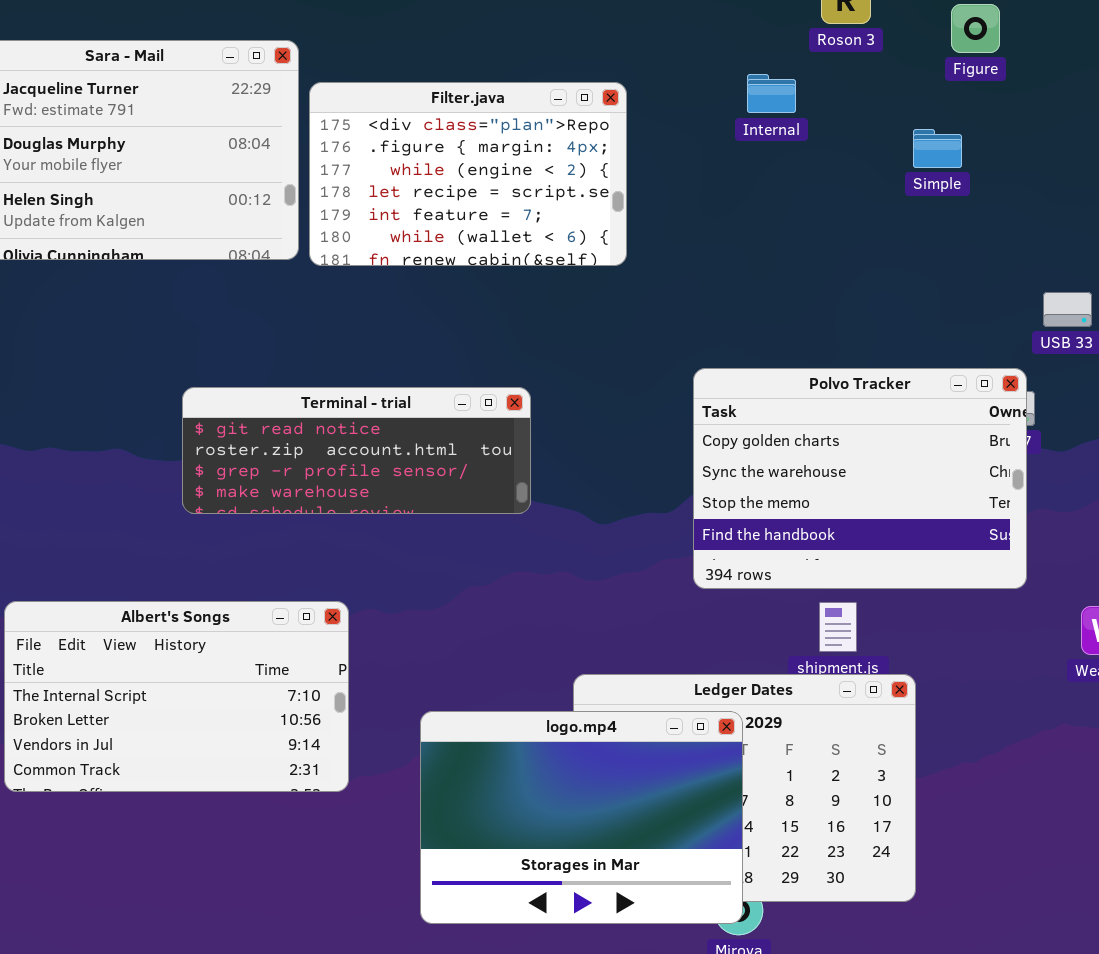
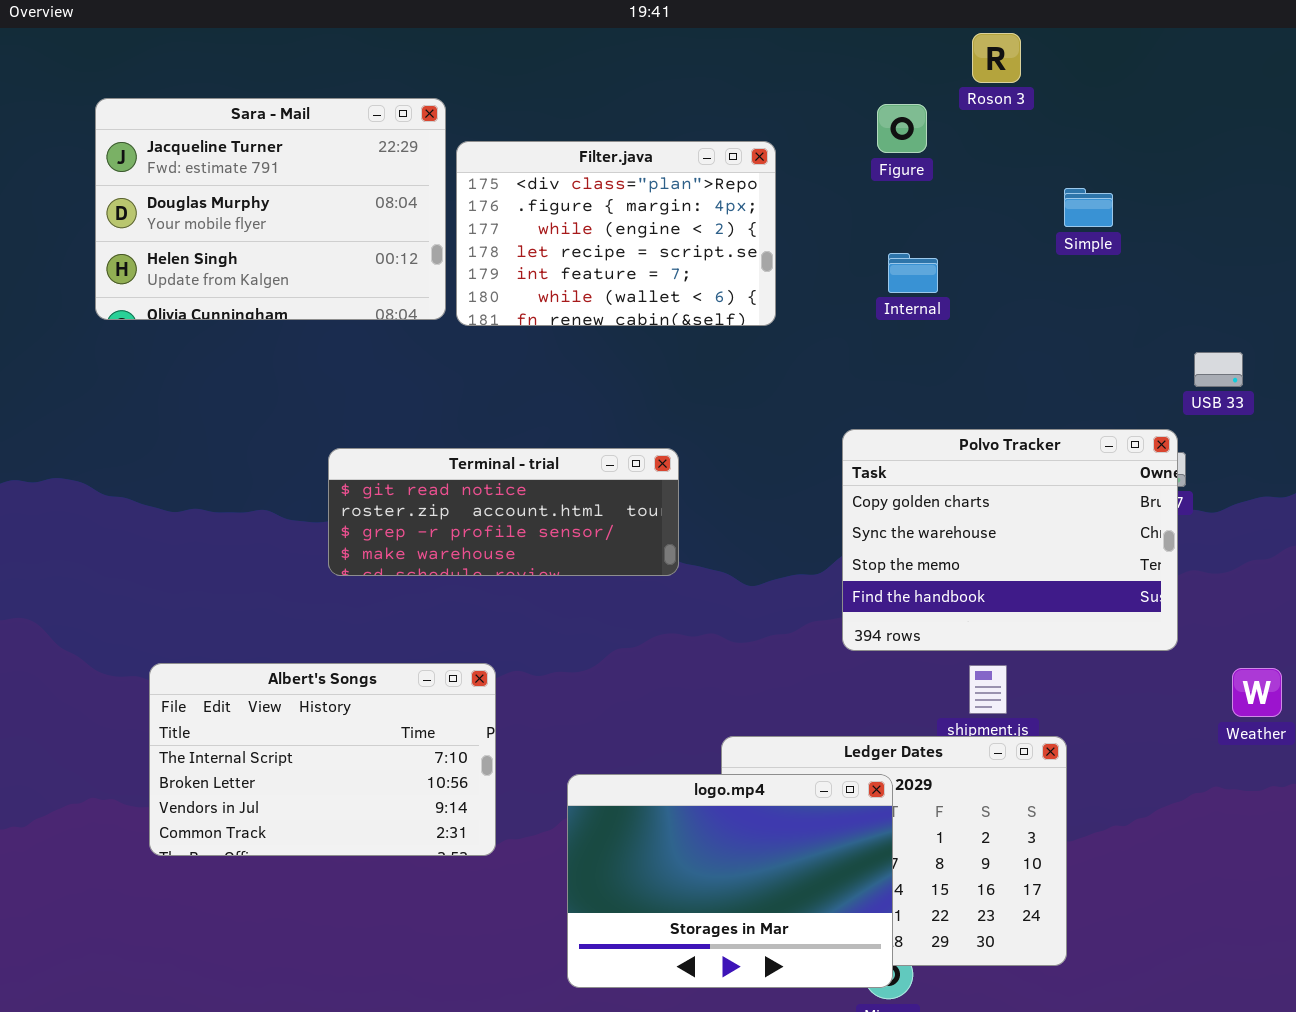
Figure: [951,4,1000,53] -> [877,104,927,153], moved
Internal: [747,74,796,113] -> [888,253,938,293], moved

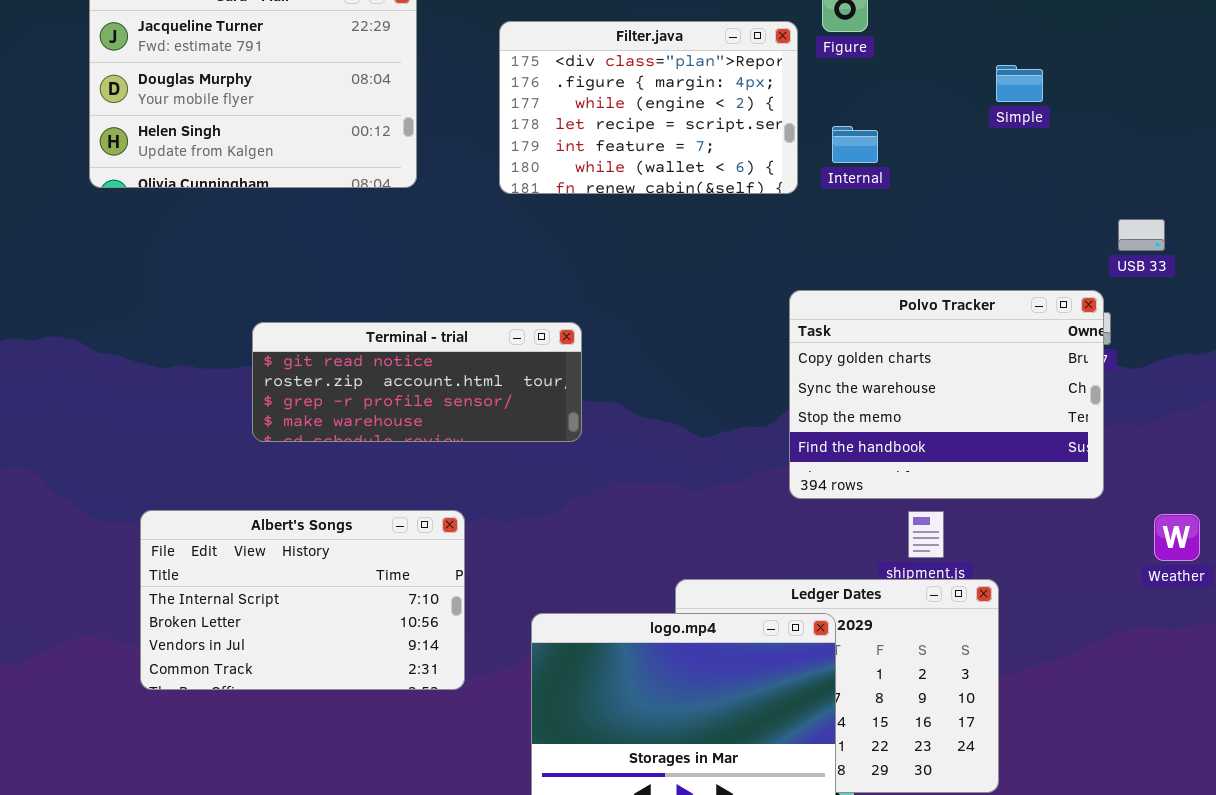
Filter.java: [456,141,776,326] -> [499,21,798,194], moved
Terminal - trial: [328,448,679,576] -> [252,322,582,442], moved

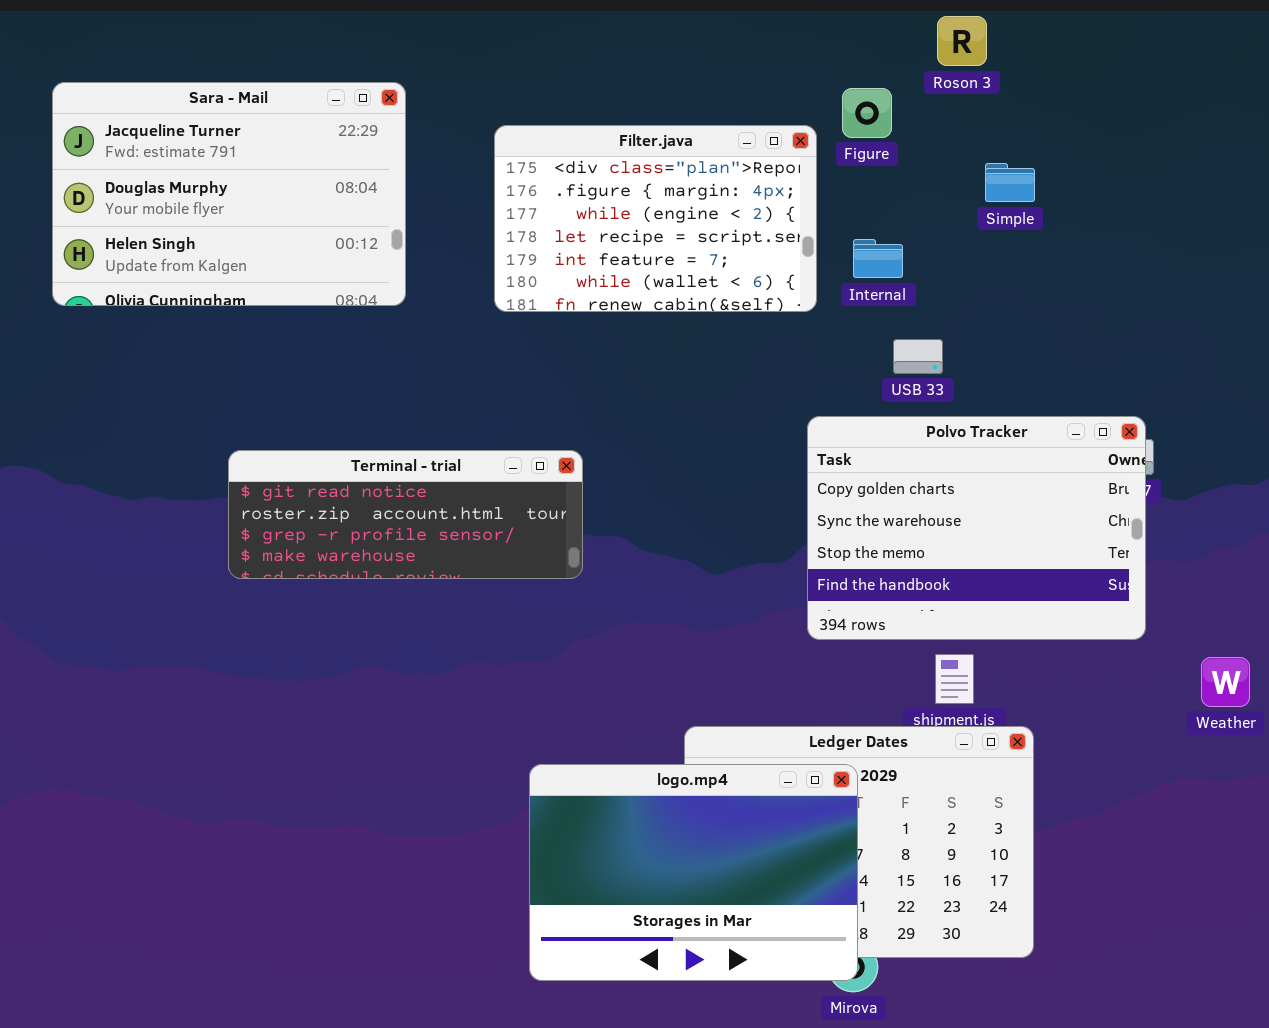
Simple: [996,65,1043,102] -> [985,163,1035,202], moved
USB 33: [1118,219,1165,251] -> [893,339,943,374], moved
Albert's Songs: [140,510,465,690] -> none, closed

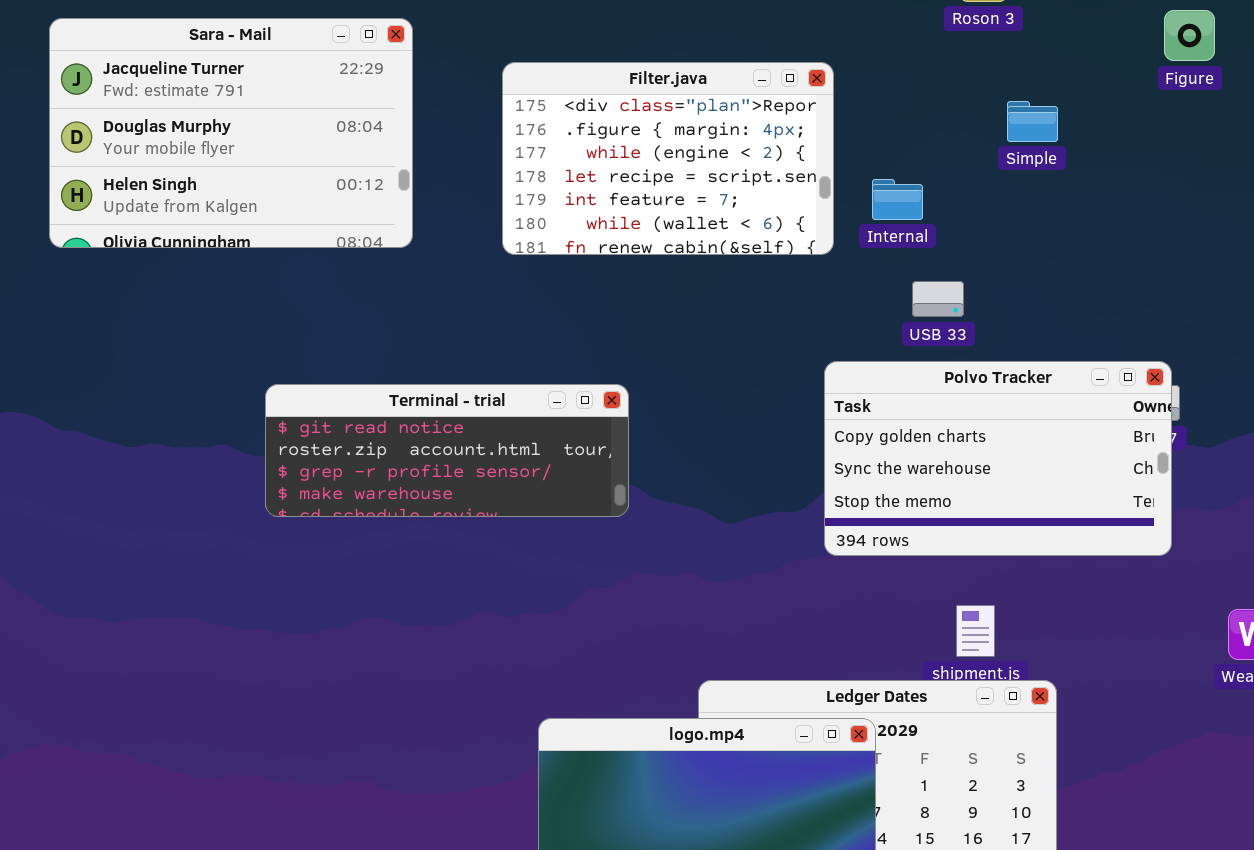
Figure: [842,88,892,138] -> [1164,10,1215,61], moved
Polvo Tracker: [807,416,1146,640] -> [824,361,1172,556], resized
Terminal - trial: [228,450,583,579] -> [265,384,629,517], moved

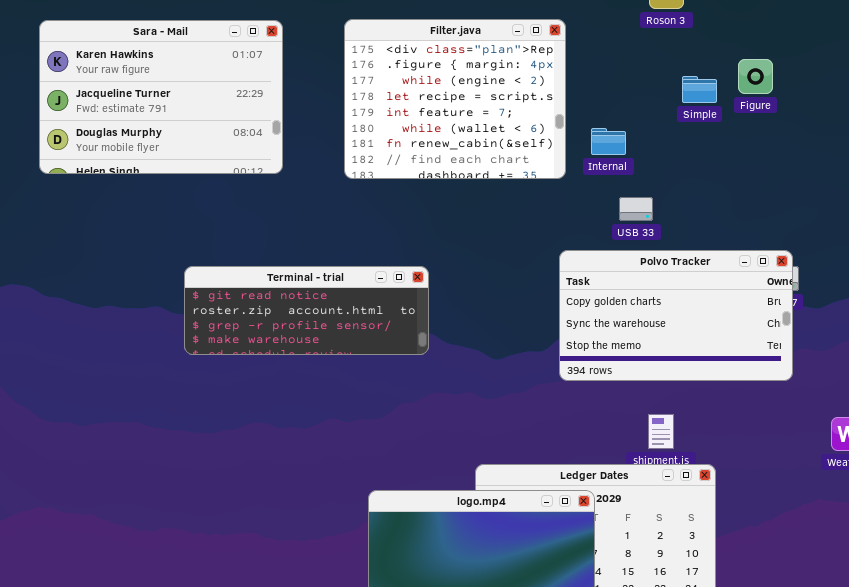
Figure: [1164,10,1215,61] -> [738,59,773,94], moved
Sara - Mail: [49,18,413,248] -> [39,20,283,174], scrolled up 1 row
Filter.java: [502,62,834,255] -> [344,19,566,179], resized

